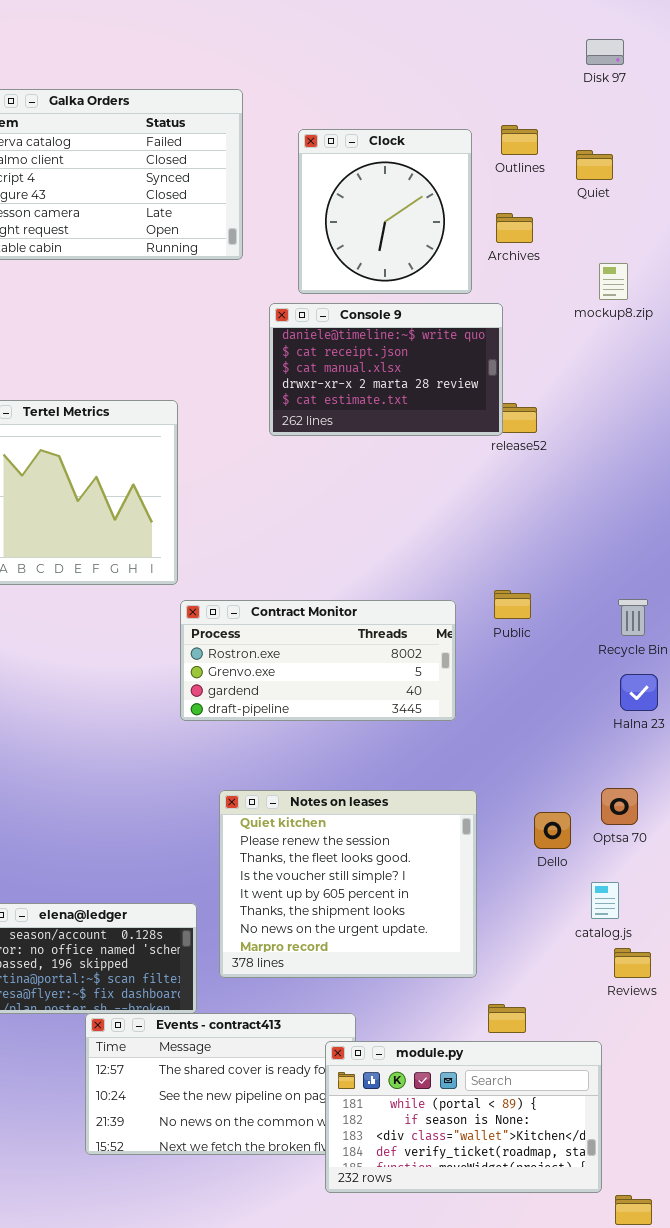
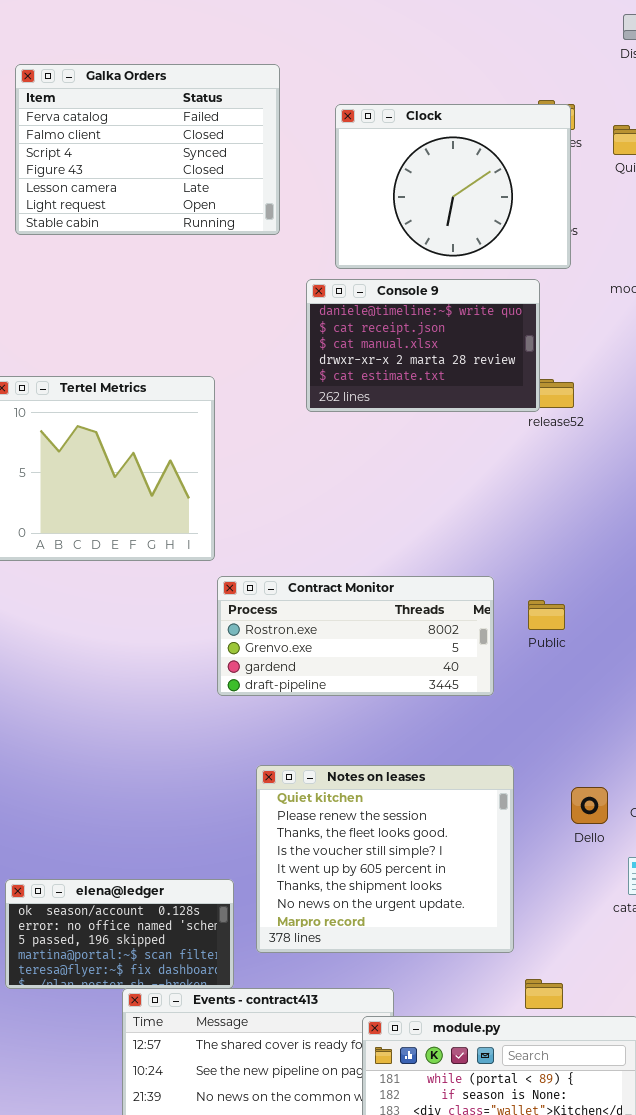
Clock: [298,129,472,294] -> [335,104,571,269], resized
Public: [494,590,531,619] -> [528,600,565,630], moved

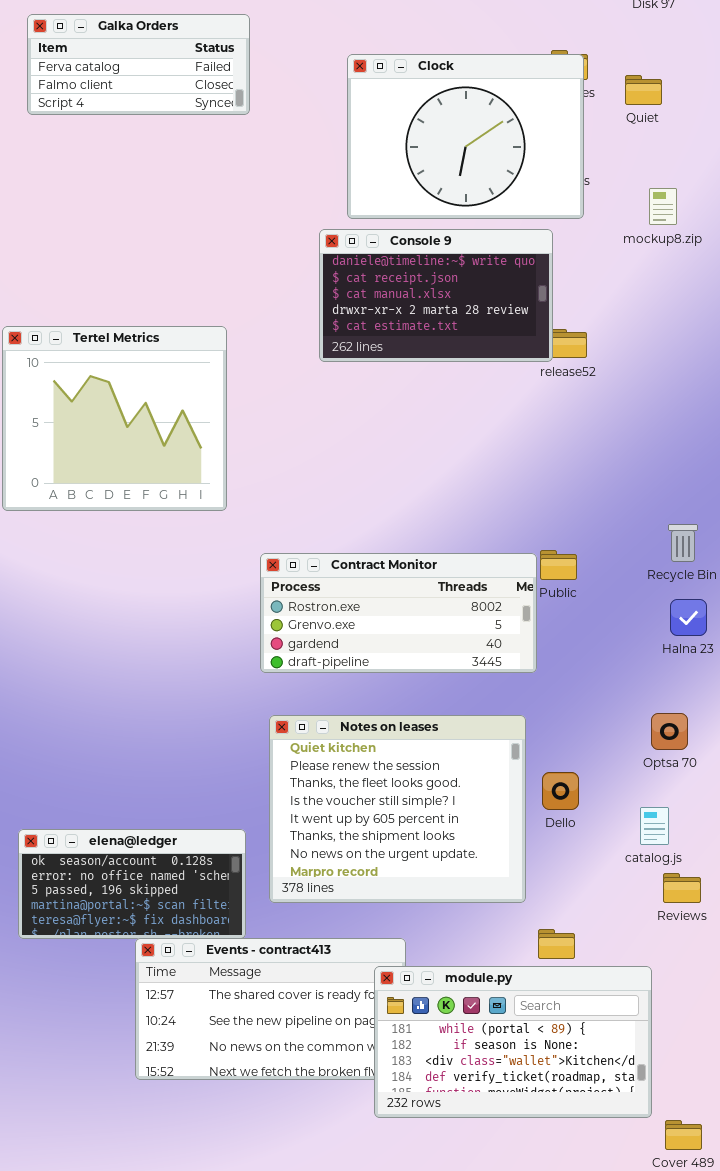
Galka Orders: [15,64,280,235] -> [27,14,250,115], resized
Contract Monitor: [217,576,494,696] -> [260,553,537,673], moved
Dello: [571,787,608,824] -> [542,772,579,810], moved

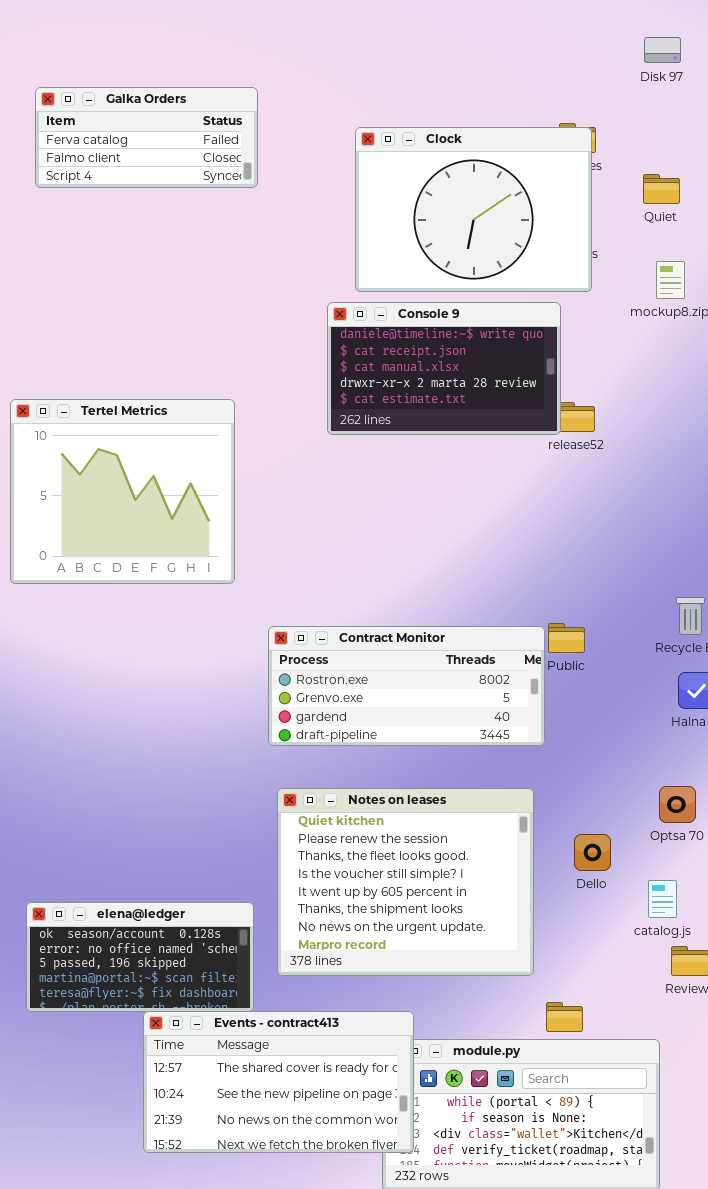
Quiet: [625,75,662,105] -> [643,174,680,204], moved
Dello: [542,772,579,810] -> [574,834,611,871], moved
Events - contract413: [135,938,406,1080] -> [143,1011,414,1153], raised

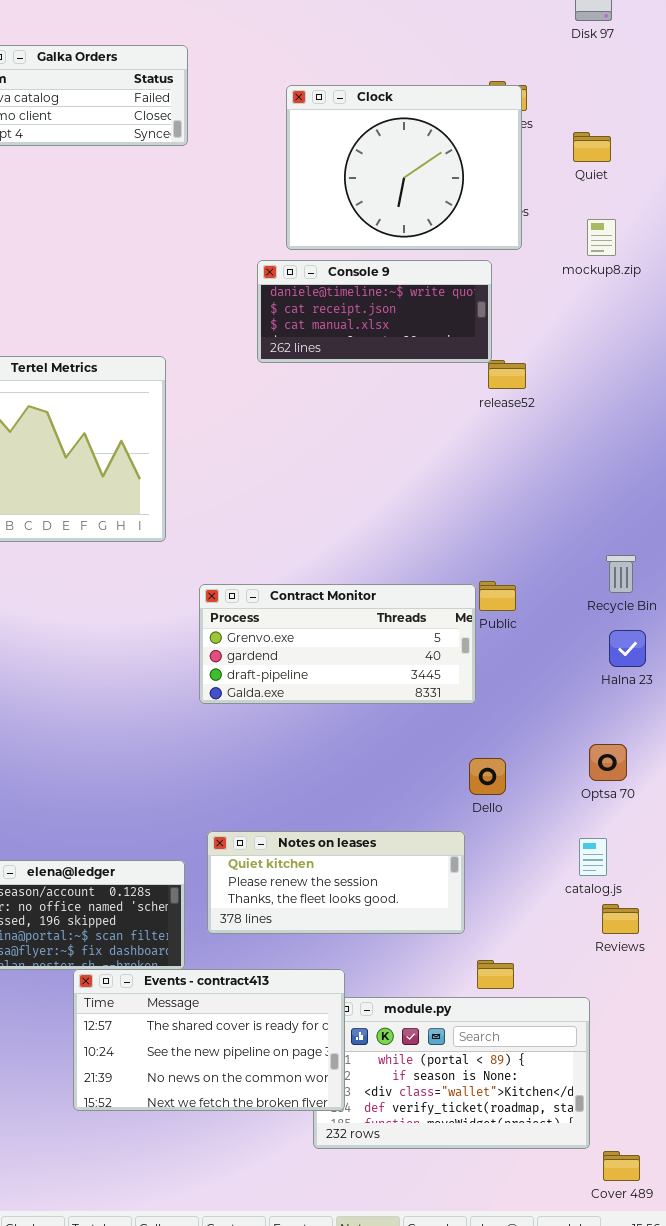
Console 9: [327,302,561,435] -> [257,260,492,363], resized
Contract Monitor: [268,626,545,746] -> [199,584,476,704], scrolled down 1 row
Notes on leases: [277,788,534,976] -> [207,831,465,934], resized
Dello: [574,834,611,871] -> [469,758,506,795], moved

